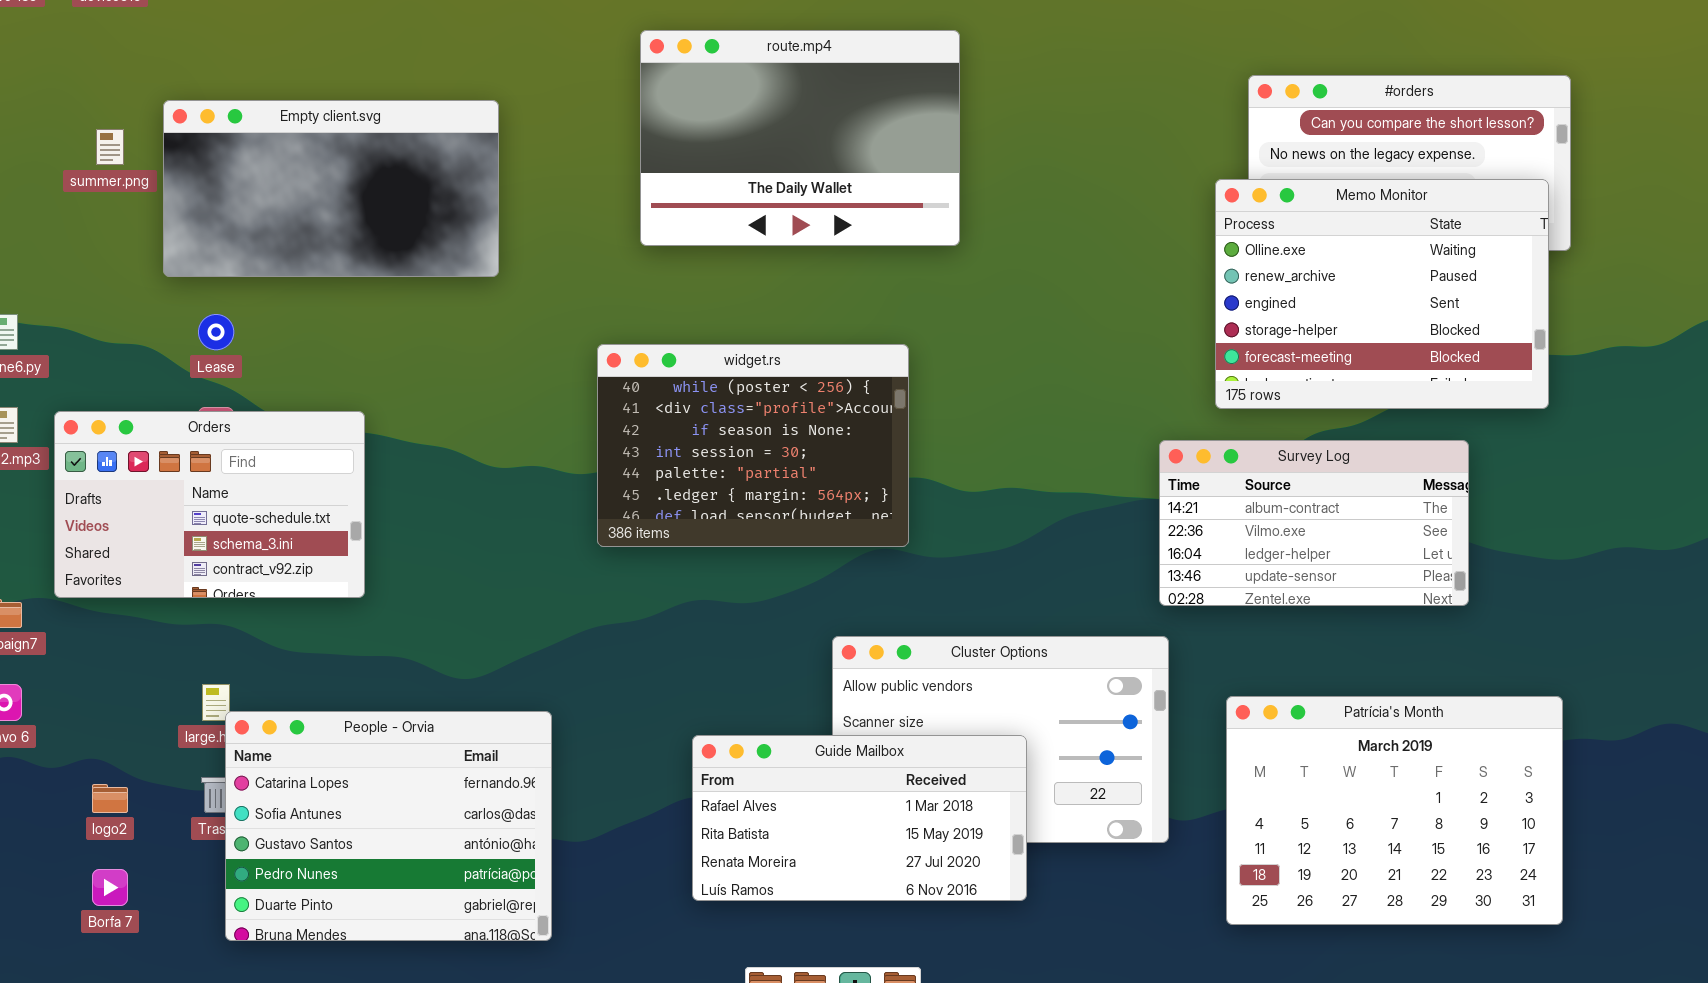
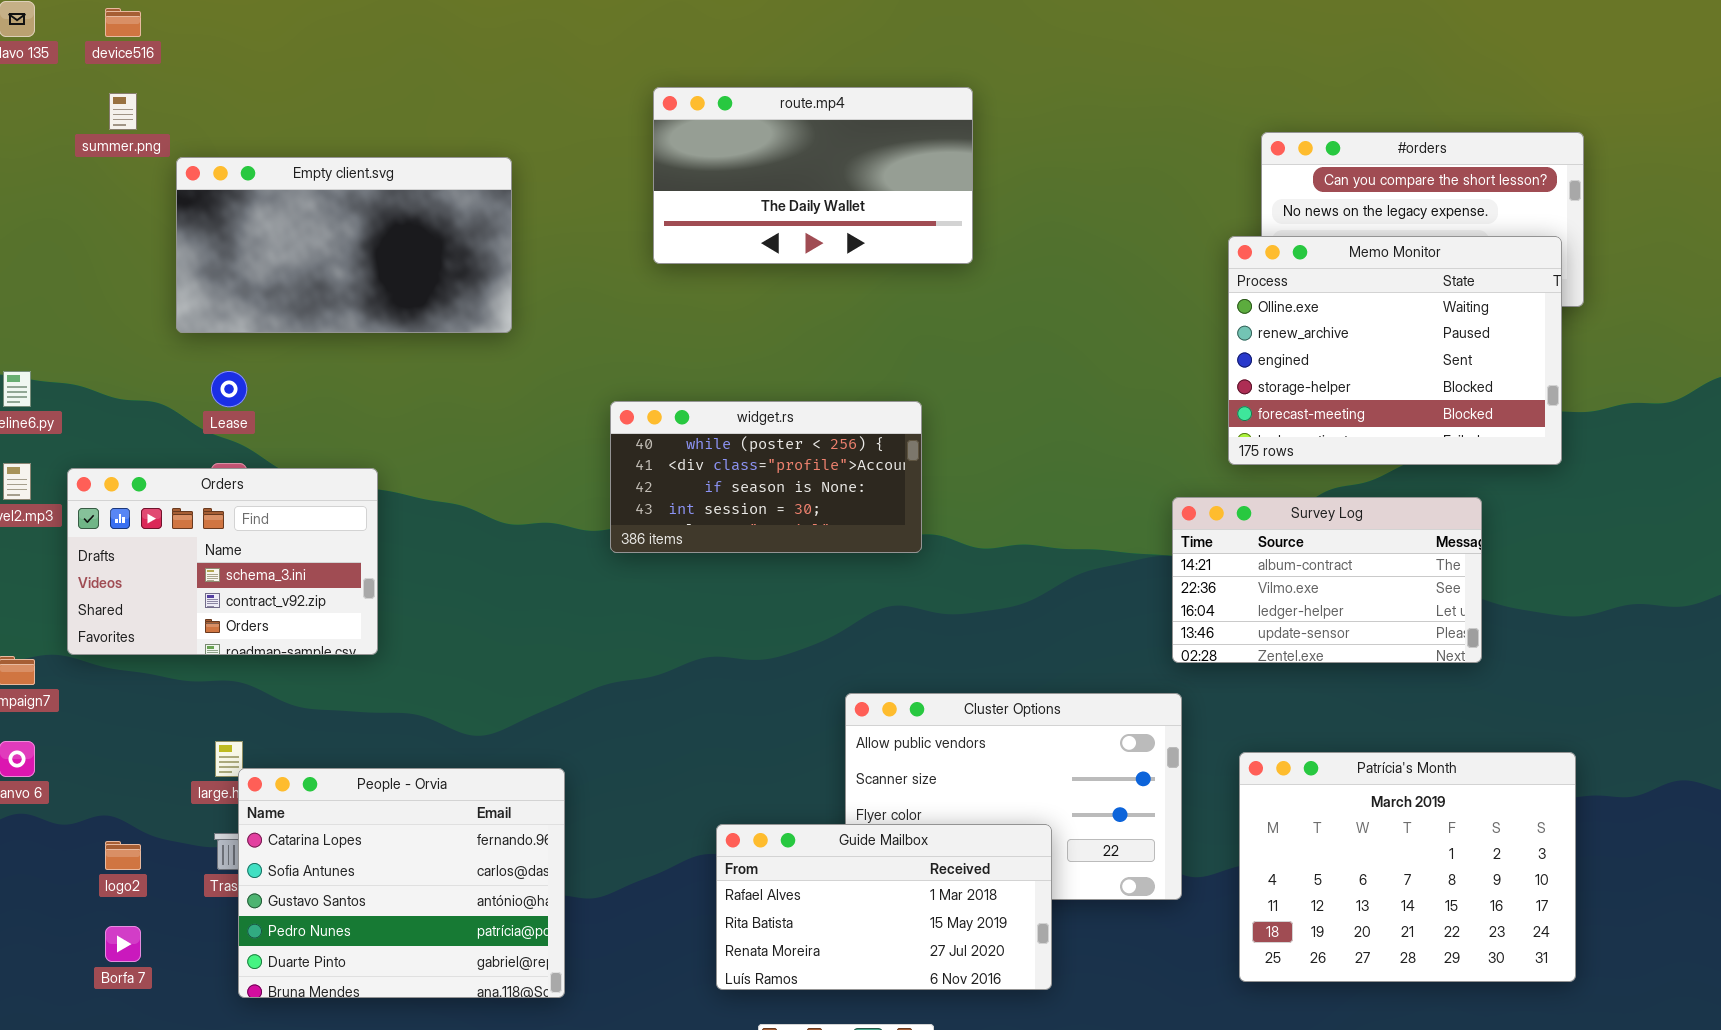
route.mp4: [640,30,960,246] -> [653,87,973,264], resized
summer.png: [96,129,124,165] -> [109,93,137,130], moved
widget.rs: [597,344,909,547] -> [610,401,922,553], resized
Orders: [54,411,365,598] -> [67,468,378,655], scrolled down 1 row
Guide Mailbox: [692,735,1027,901] -> [716,824,1052,990], moved

